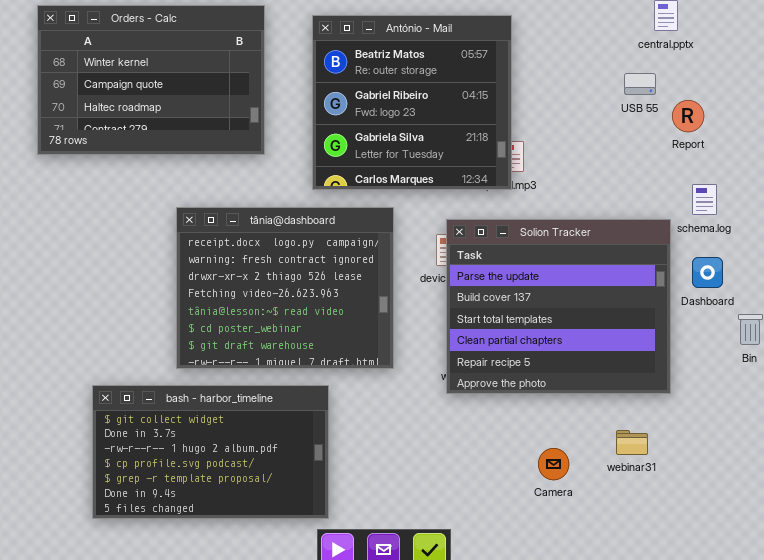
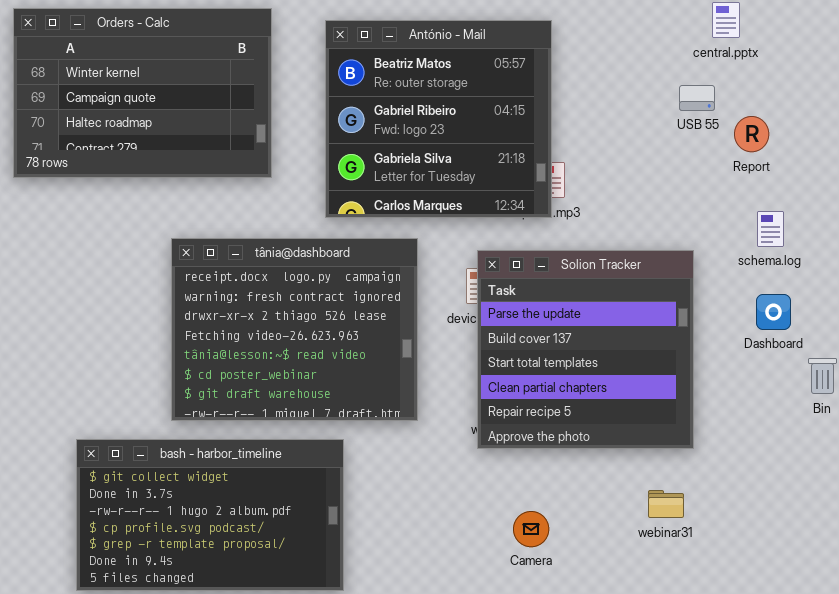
Solion Tracker: [446,219,671,394] -> [477,250,694,449], resized
webinar31: [616,430,648,455] -> [648,490,684,518], moved
Camera: [538,448,569,480] -> [513,511,549,547], moved

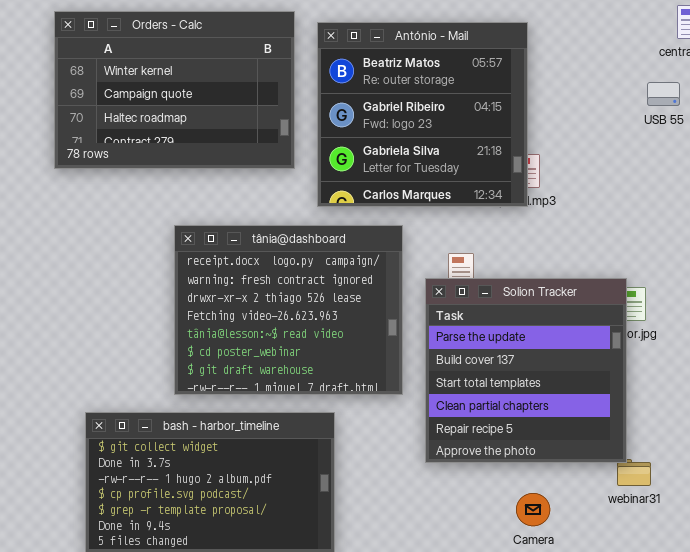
Orders - Calc: [13,8,272,178] -> [54,11,295,169], moved
Solion Tracker: [477,250,694,449] -> [425,278,627,463], moved
Camera: [513,511,549,547] -> [516,493,550,526], moved

